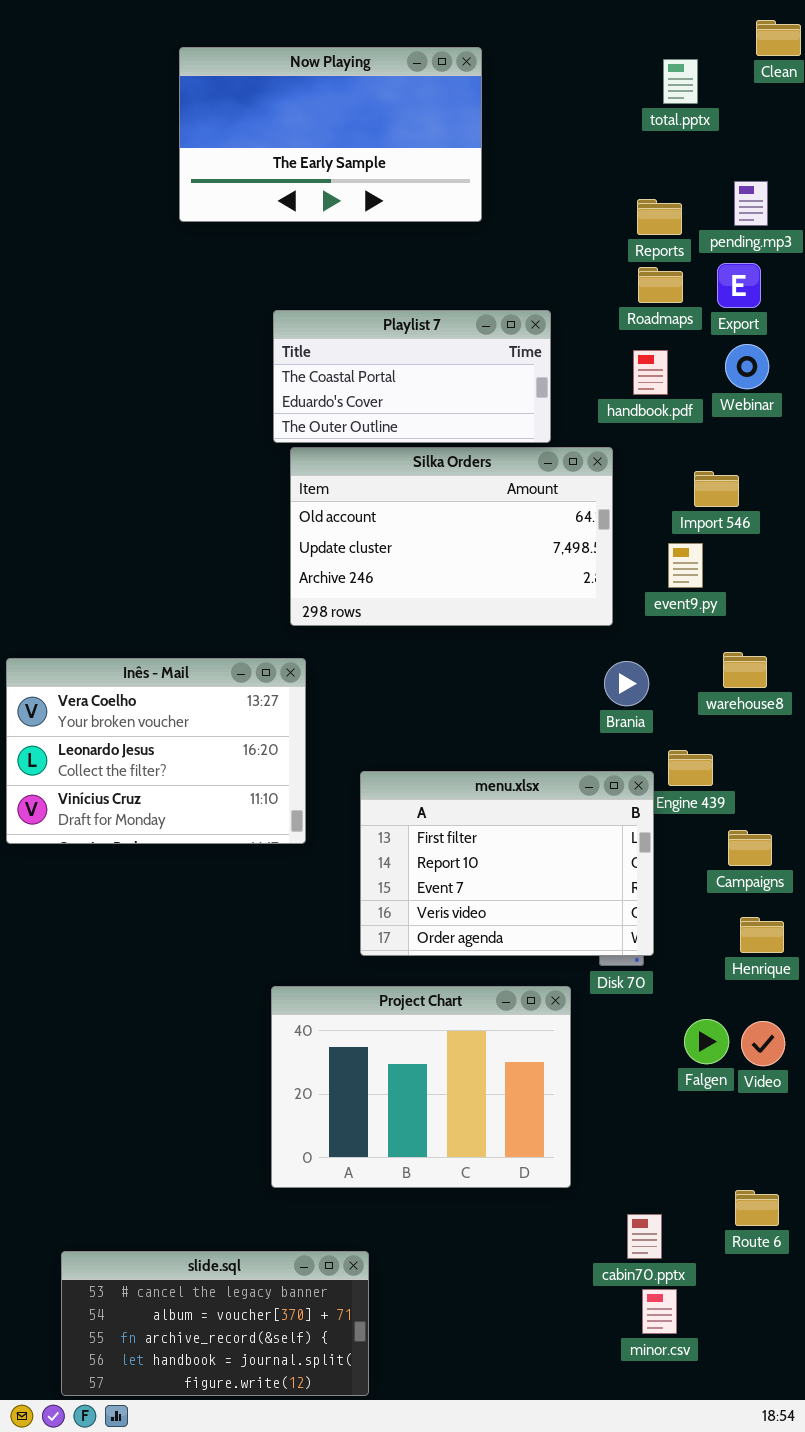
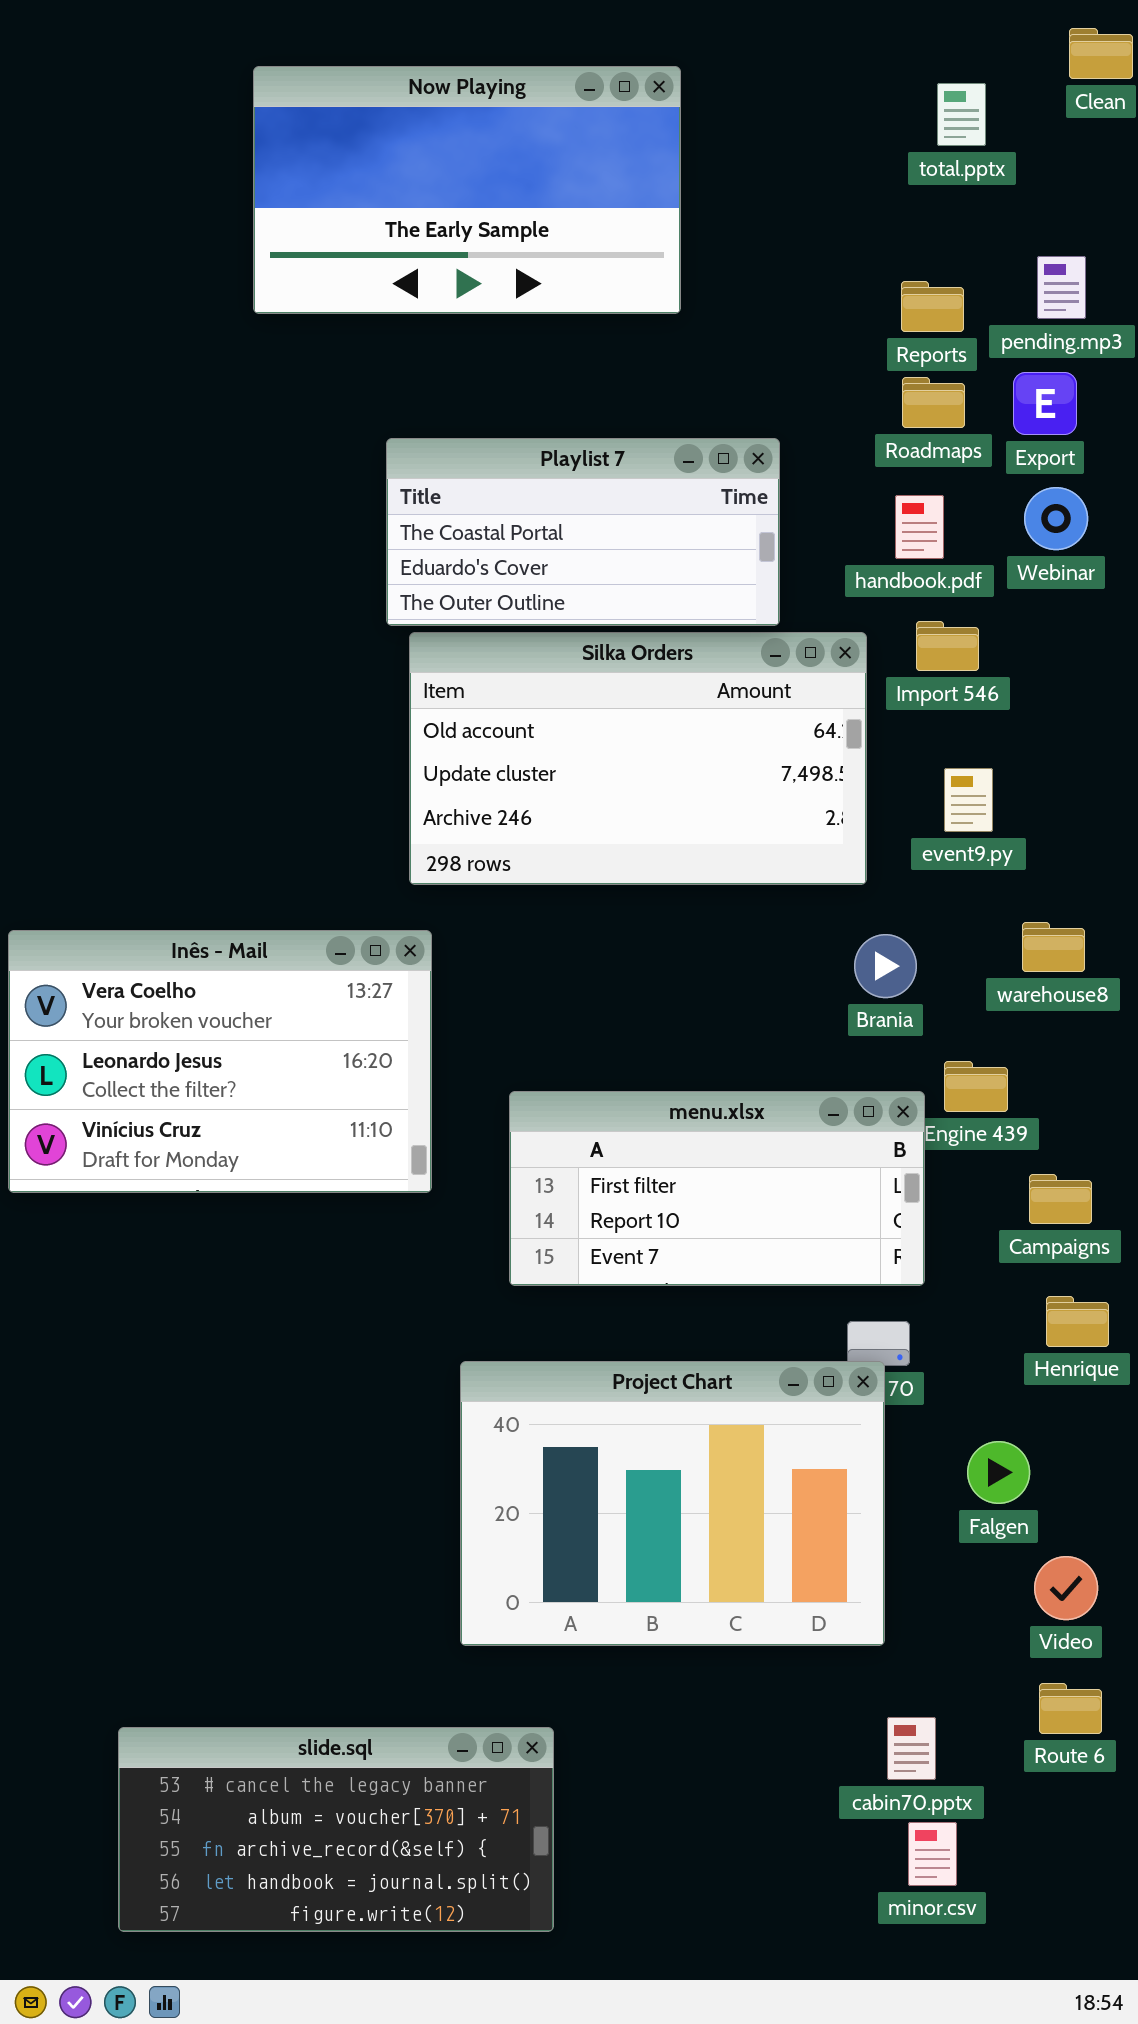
Import 546: [694,471,739,507] -> [916,621,979,671], moved
menu.xlsx: [360,771,654,956] -> [509,1091,925,1286], resized
Project Chart: [271,986,571,1188] -> [460,1361,885,1646], moved
Video: [741,1021,785,1066] -> [1034,1556,1098,1620], moved
slide.sql: [61,1251,369,1396] -> [118,1727,554,1932], moved

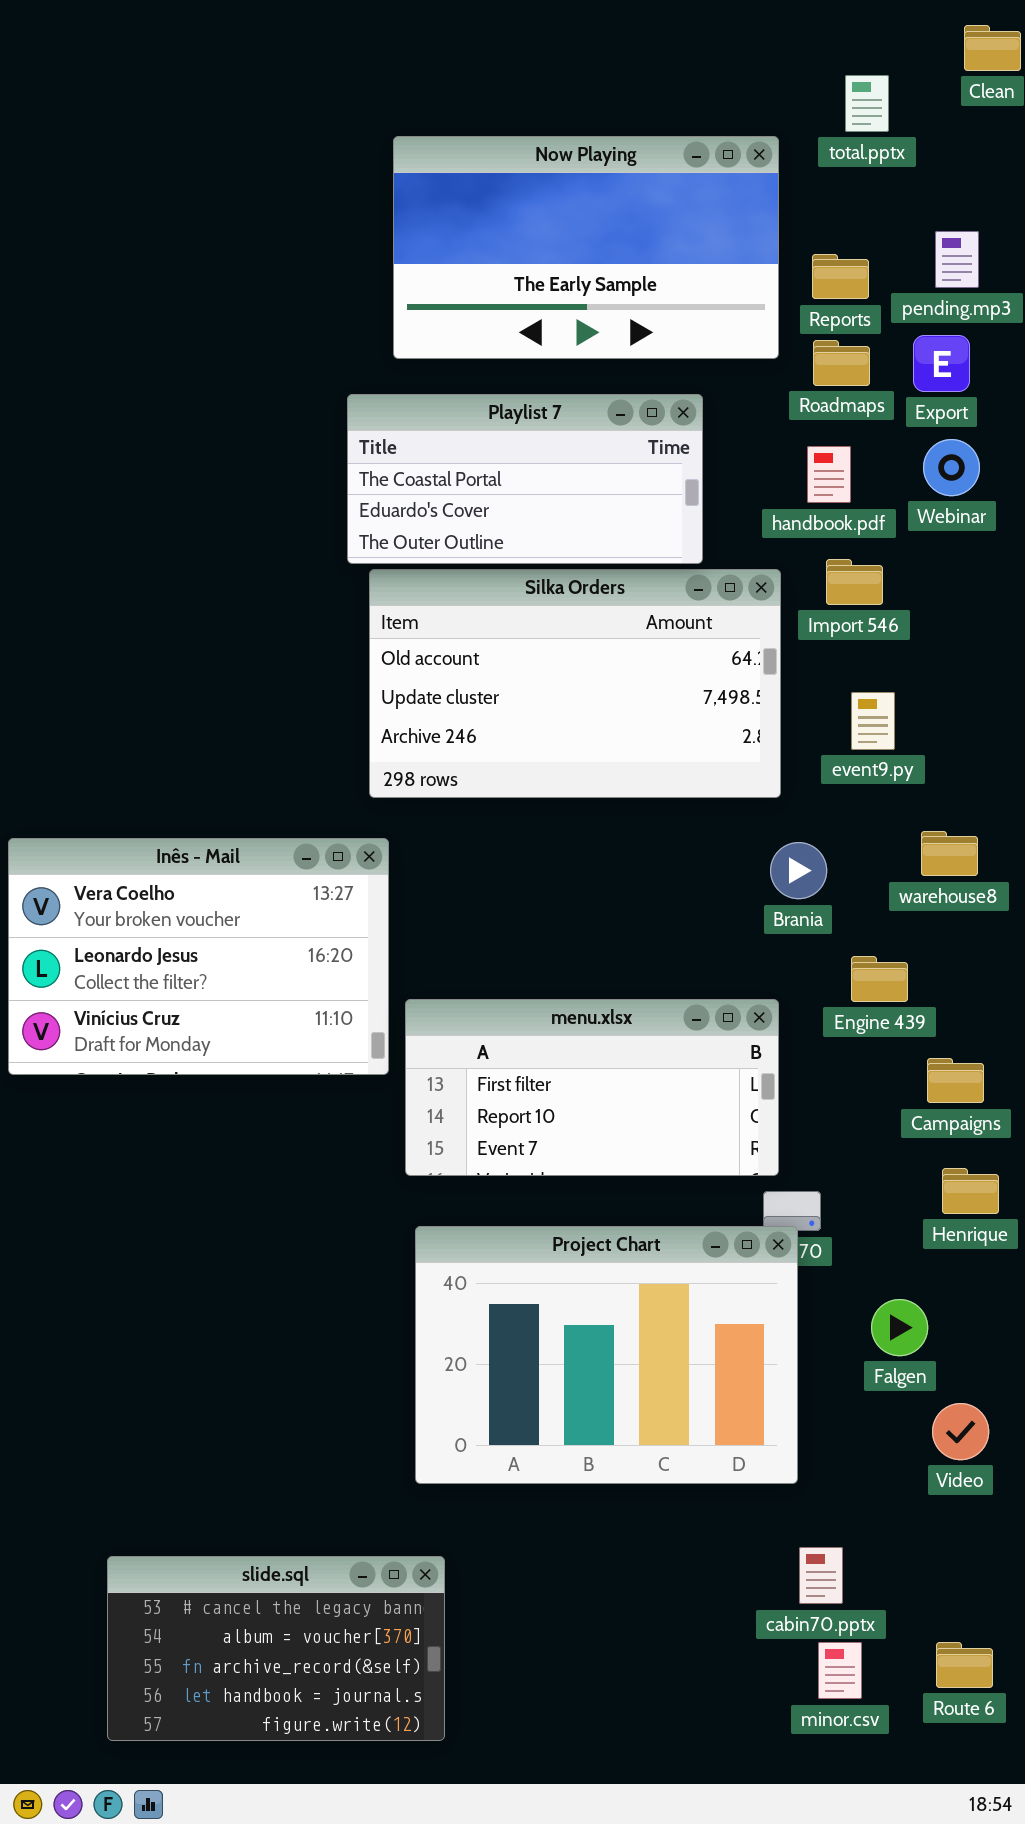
Now Playing: [253,66,681,314] -> [393,136,779,359], moved
menu.xlsx: [509,1091,925,1286] -> [405,999,779,1176], moved
Route 6: [1039,1683,1102,1734] -> [936,1642,993,1688], moved
slide.sql: [118,1727,554,1932] -> [107,1556,445,1741], resized

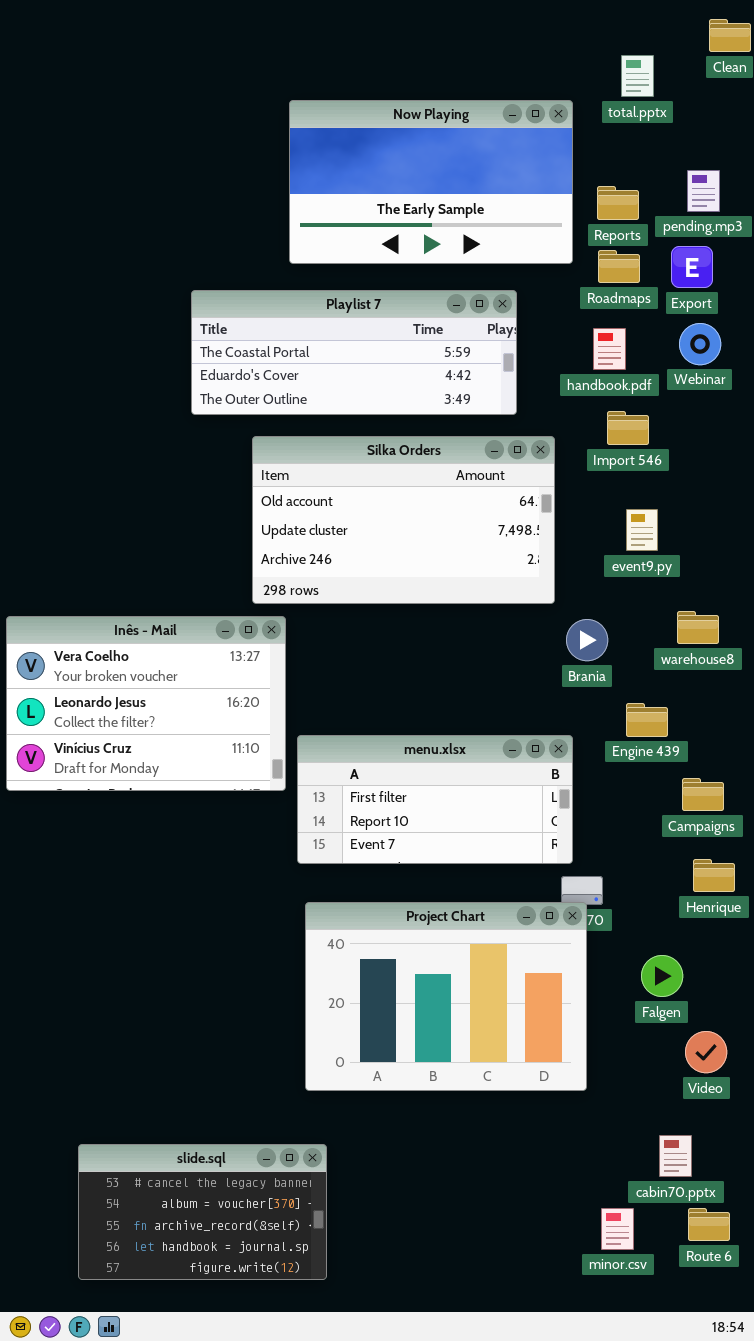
Playlist 7: [347,394,703,564] -> [191,290,517,415], resized
Silka Orders: [369,569,781,798] -> [252,436,555,604], moved
cabin70.pptx: [799,1547,843,1604] -> [659,1135,692,1177], moved

